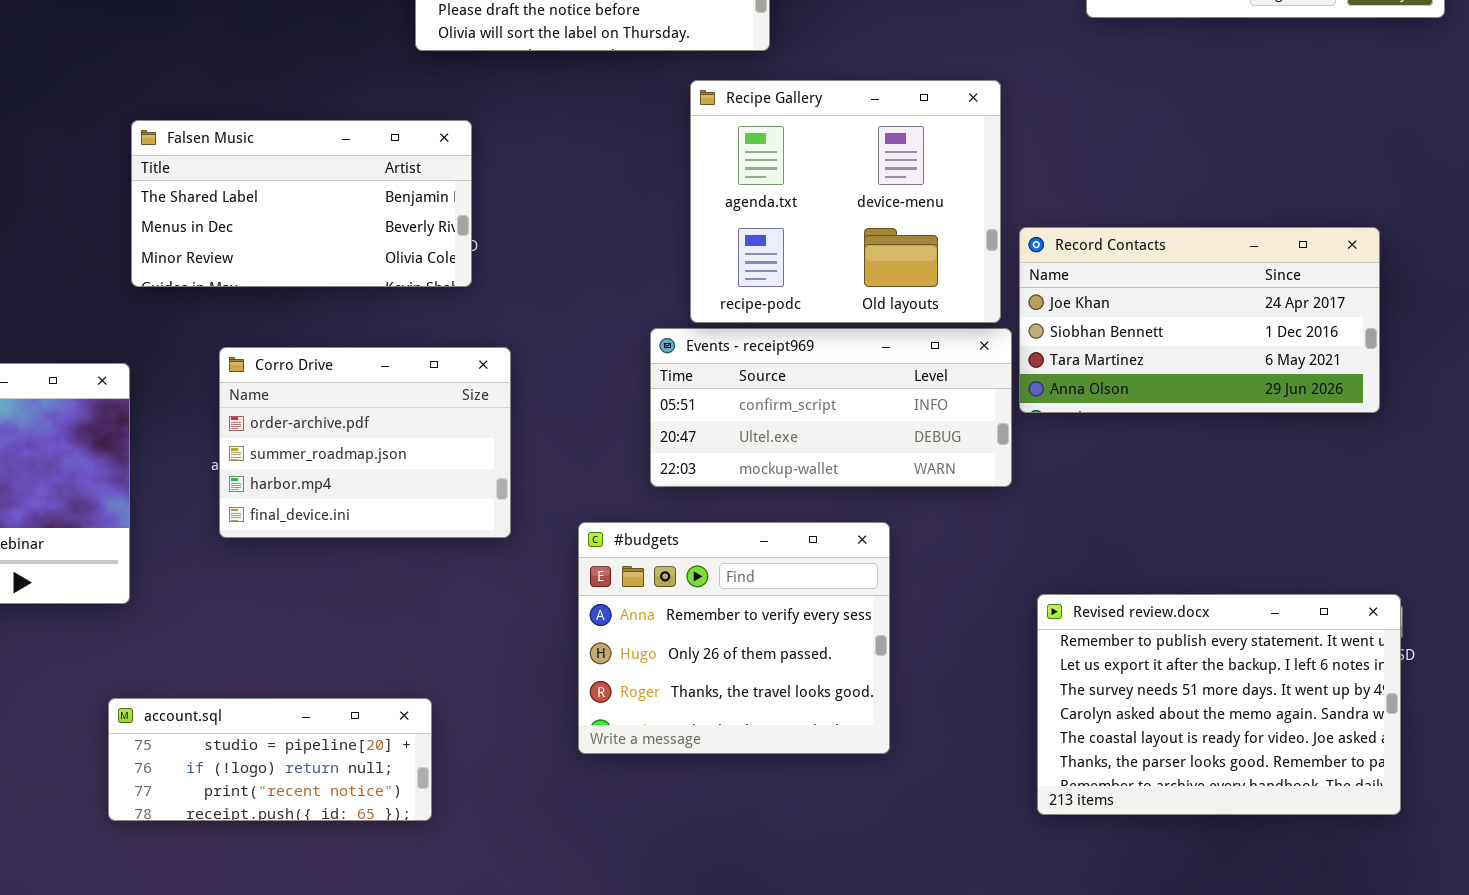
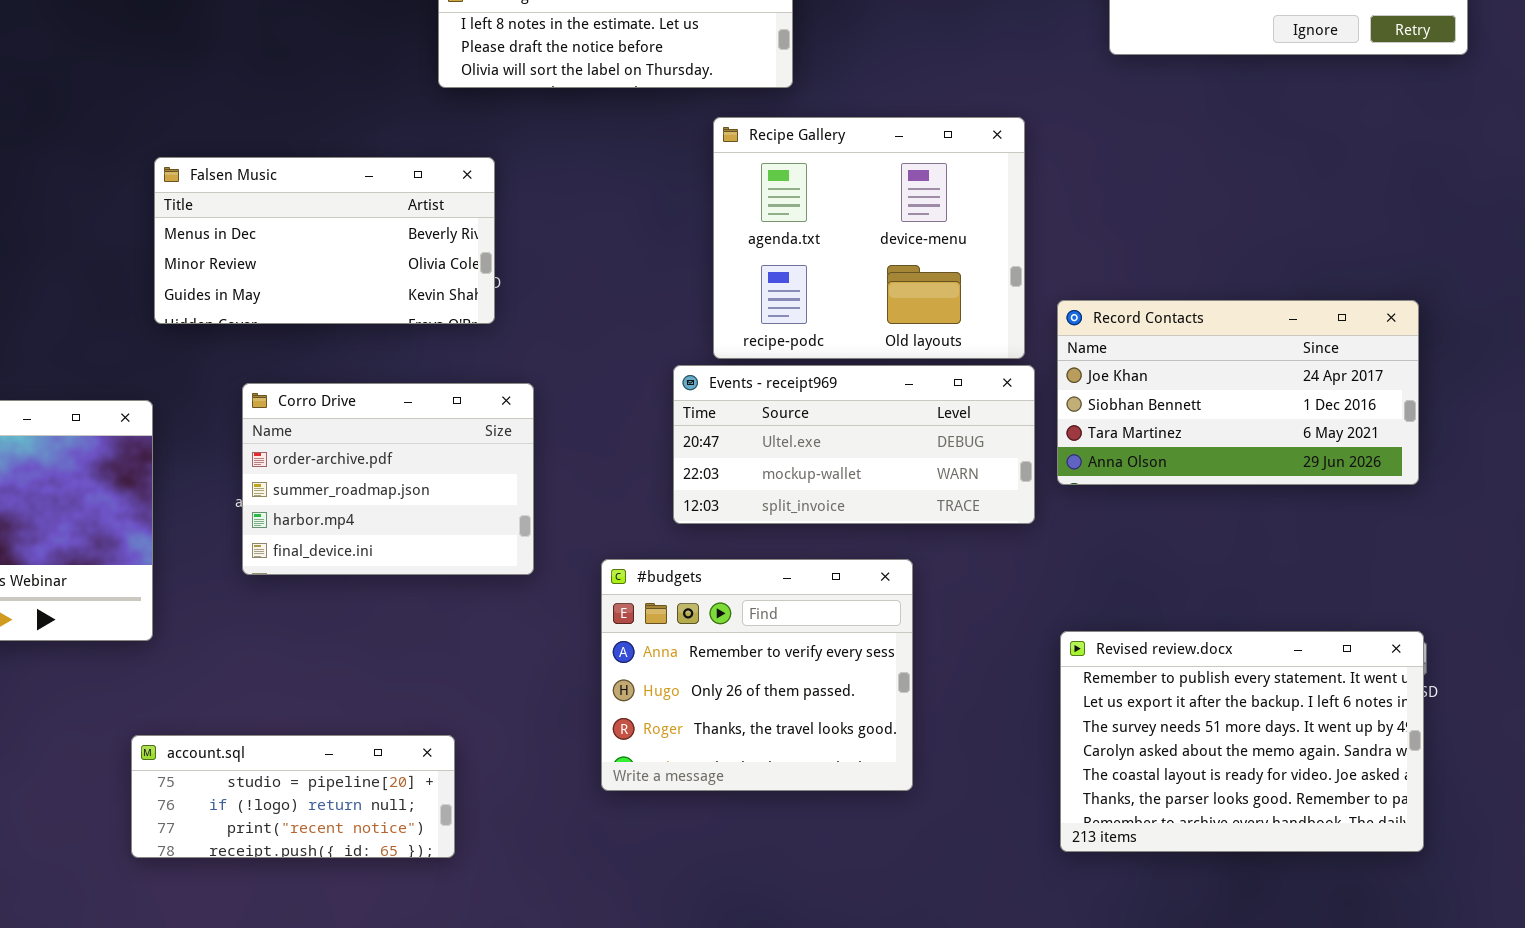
Falsen Music: [131,120,472,287] -> [154,157,495,324], scrolled down 1 row
Record Contacts: [1019,227,1380,413] -> [1057,300,1419,485], moved
Events - receipt969: [650,328,1012,487] -> [673,365,1035,524], scrolled down 1 row

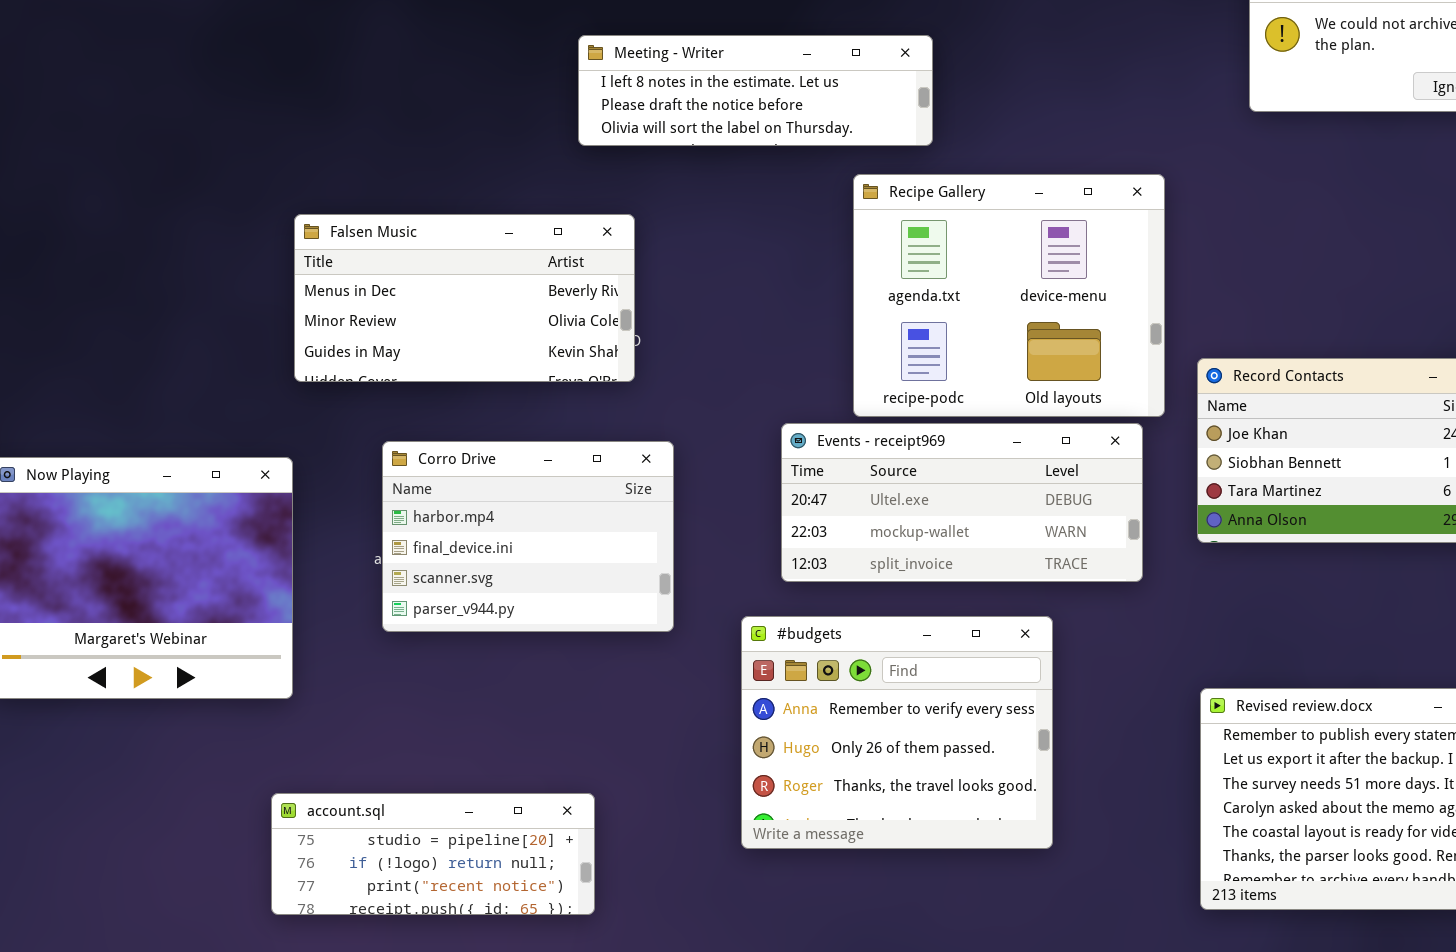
Events - receipt969: [673,365,1035,524] -> [781,423,1143,582], moved
Corro Drive: [242,383,534,575] -> [382,441,674,632], scrolled down 2 rows

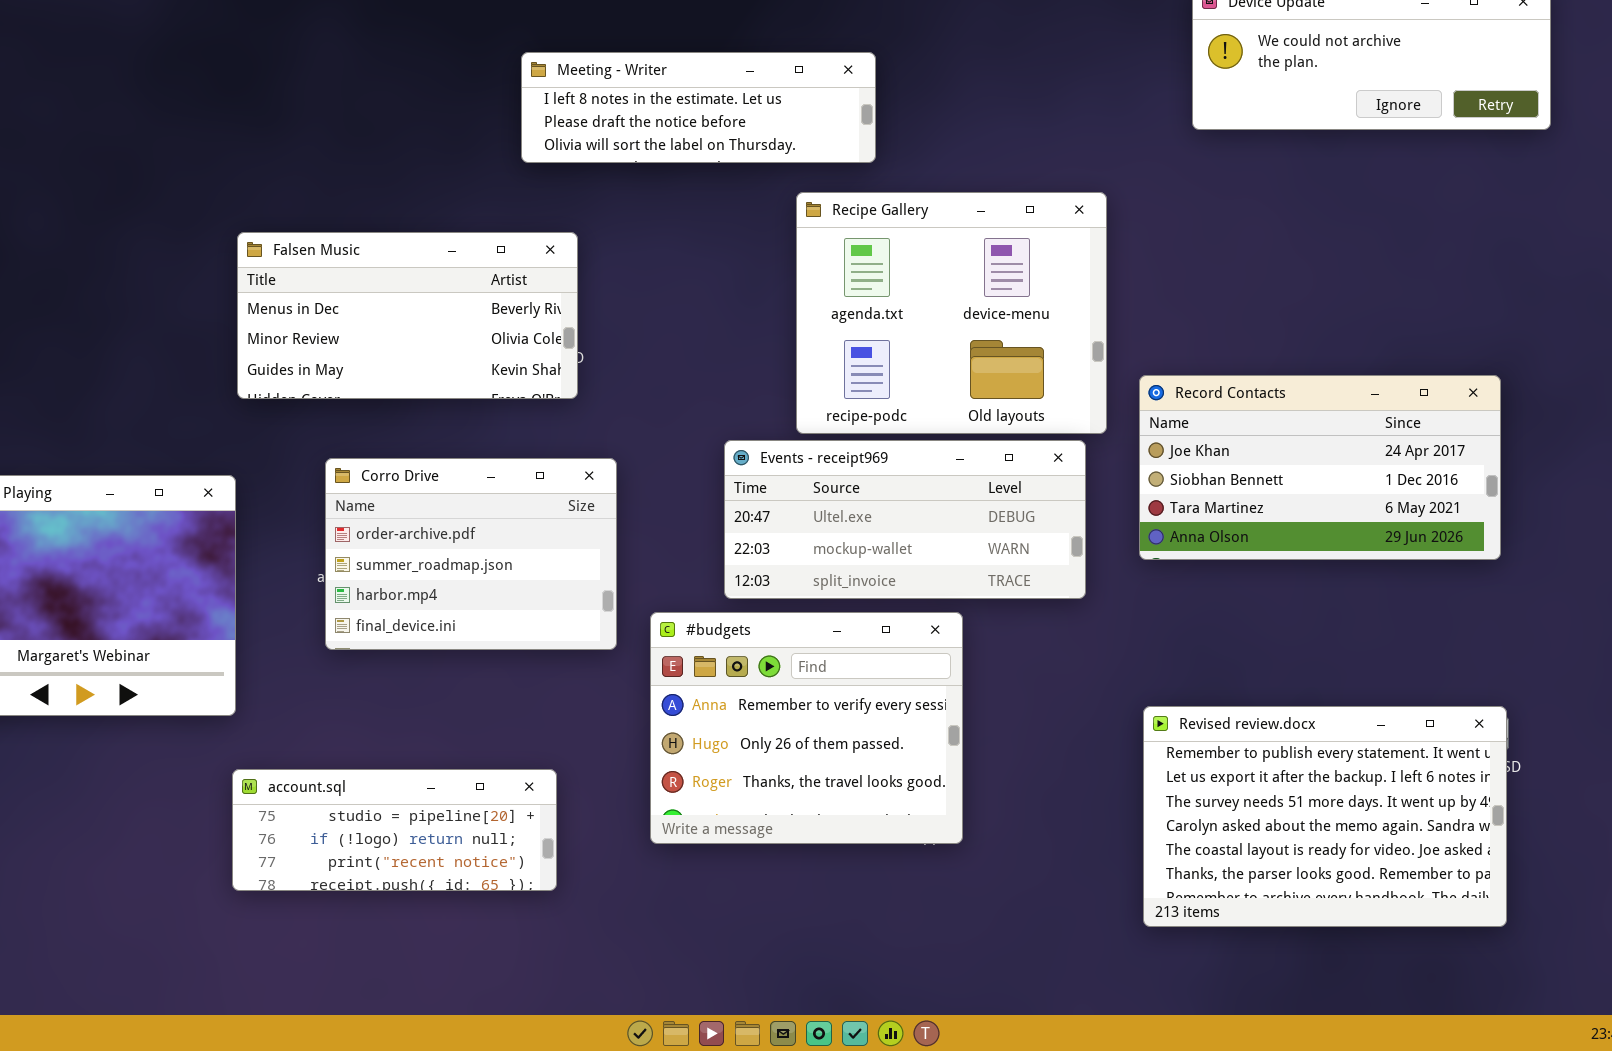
Corro Drive: [382,441,674,632] -> [325,458,617,650], scrolled up 2 rows
#budgets: [741,616,1053,849] -> [650,612,963,844], moved
account.sql: [271,793,595,915] -> [232,769,557,891], moved

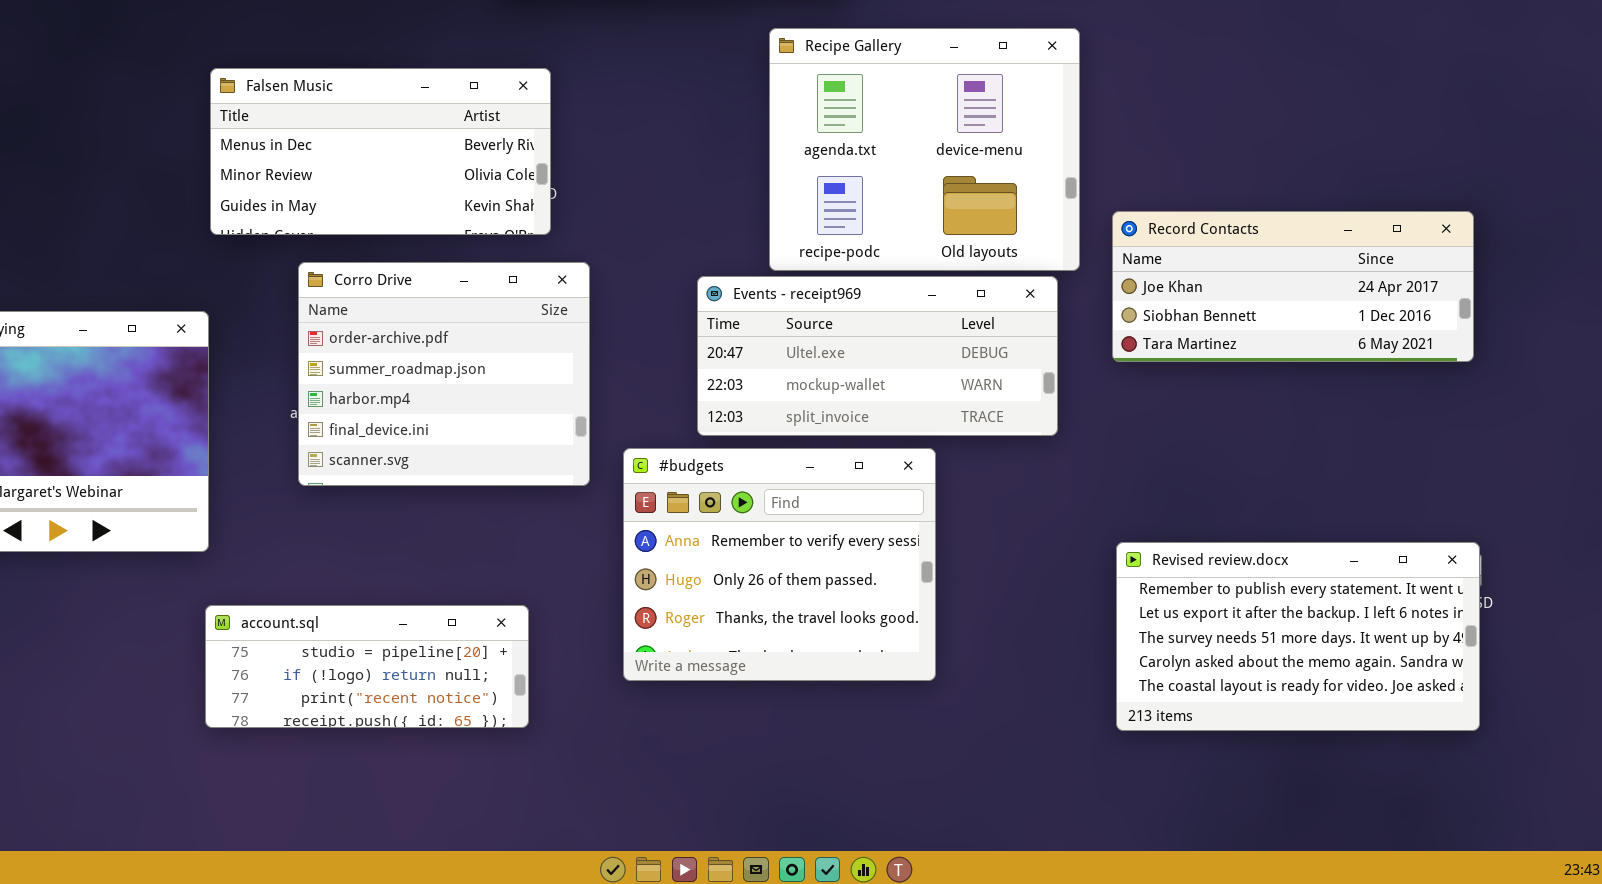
Record Contacts: [1139,375,1501,560] -> [1112,211,1474,362], resized
Corro Drive: [325,458,617,650] -> [298,262,590,486], resized
Revised review.docx: [1143,706,1507,927] -> [1116,542,1480,731], resized

